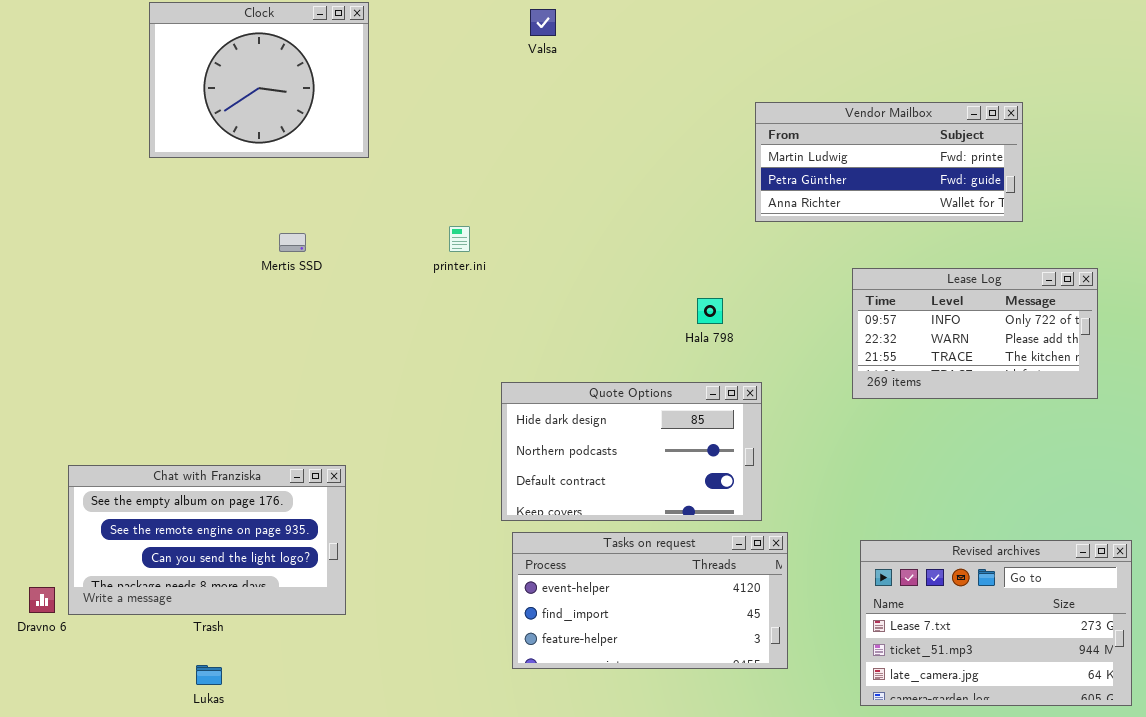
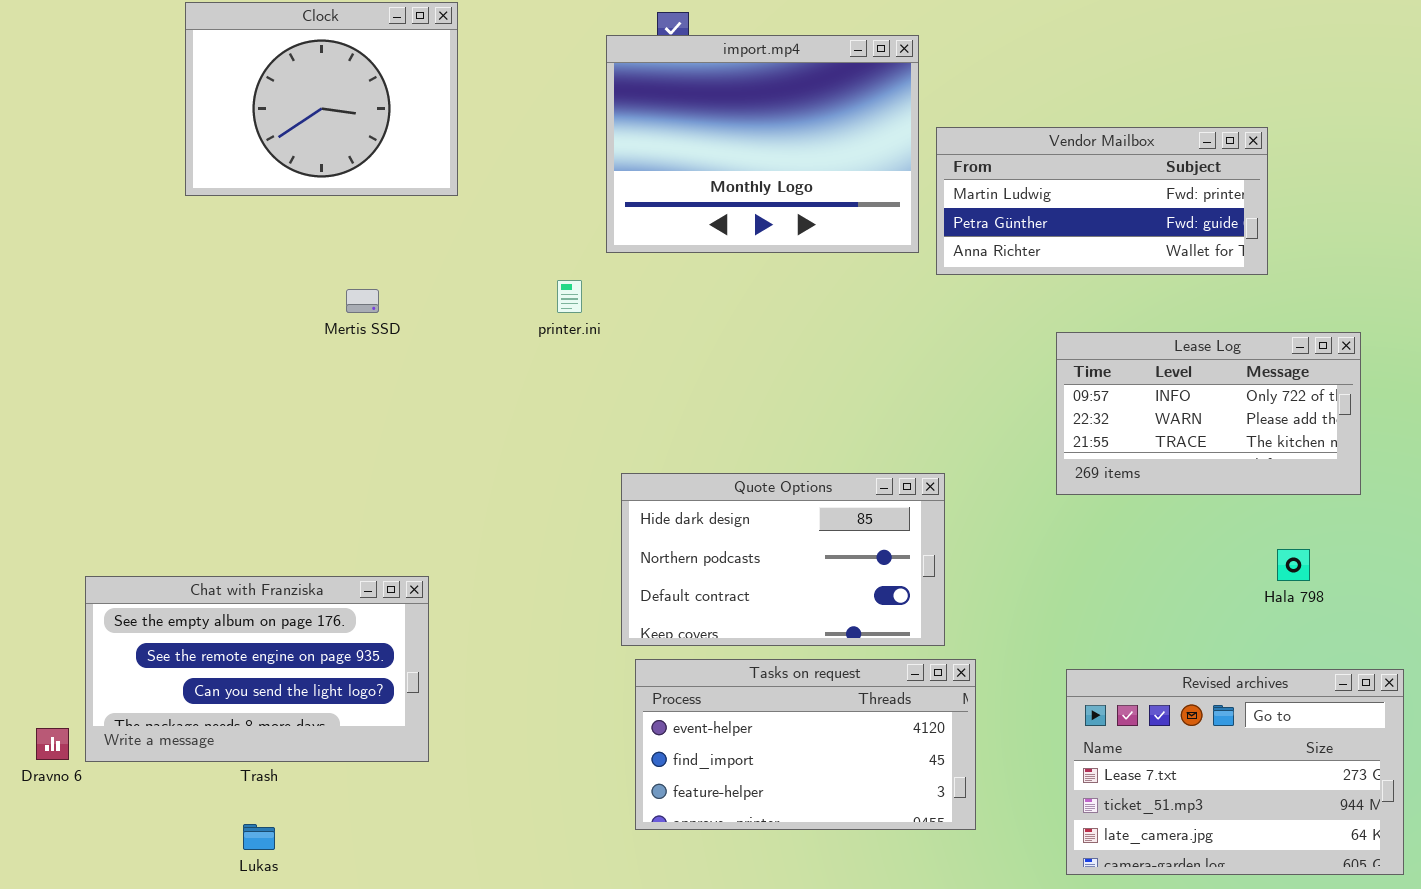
import.mp4: none -> [606,35,919,253], opened
Hala 798: [697,298,723,324] -> [1277,549,1310,581], moved

